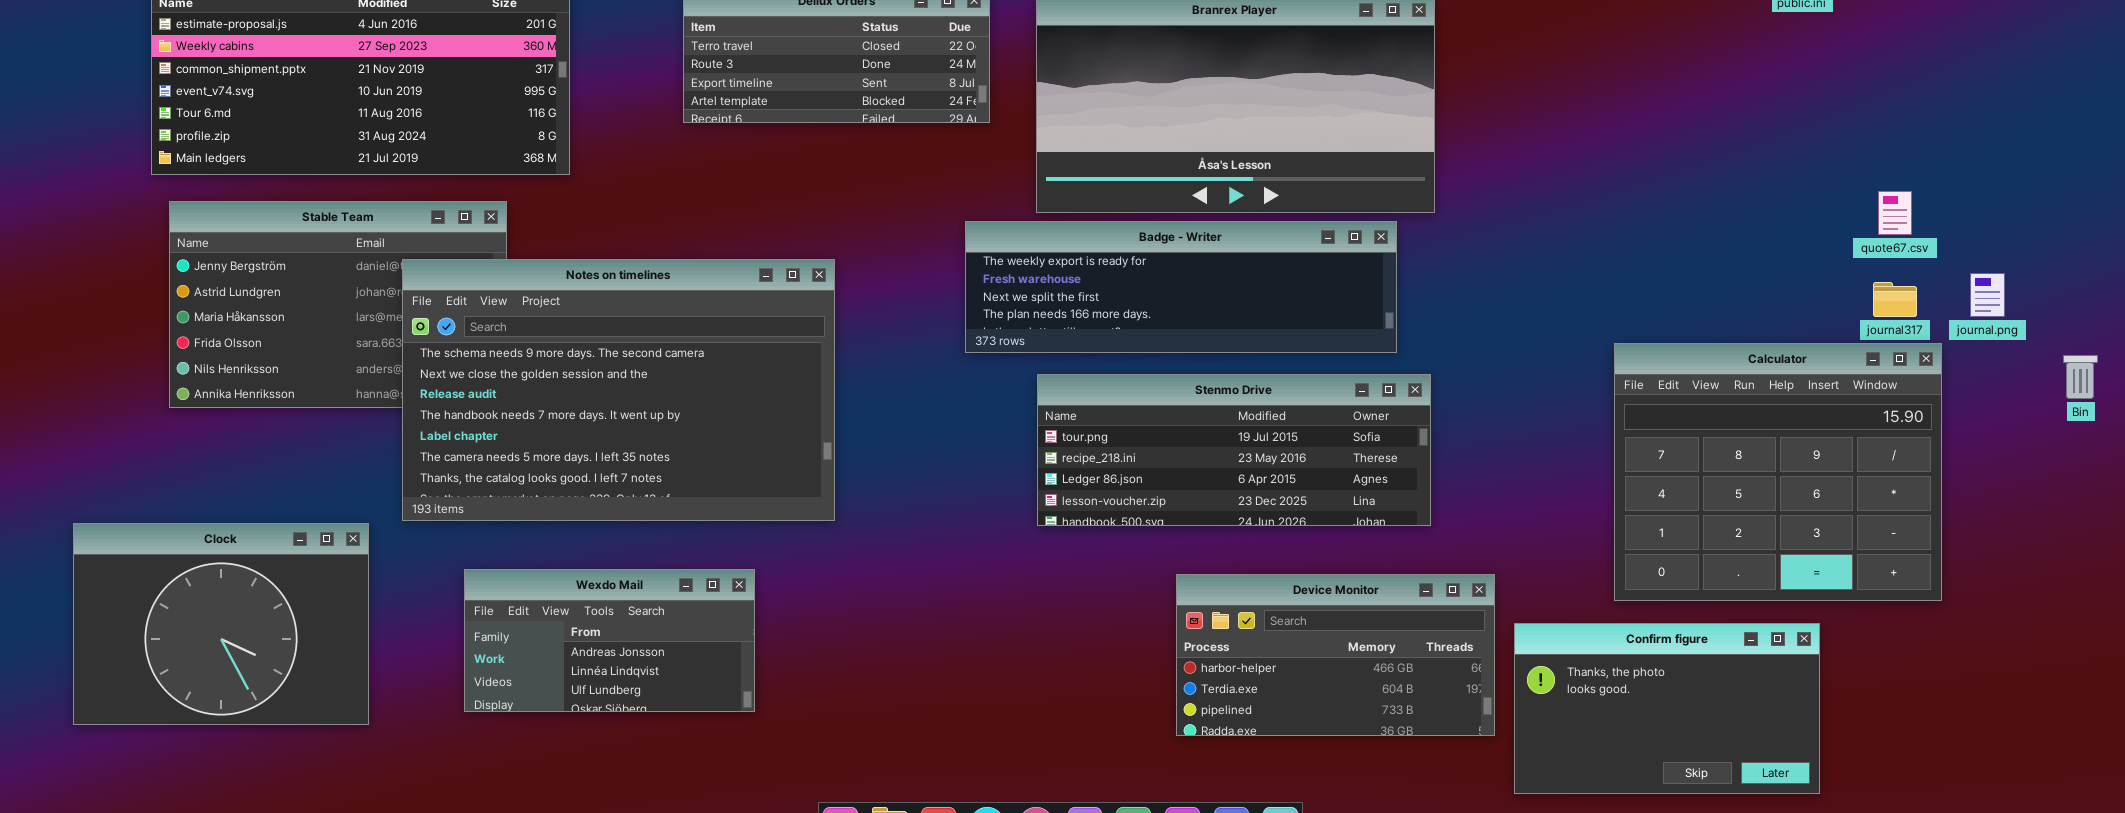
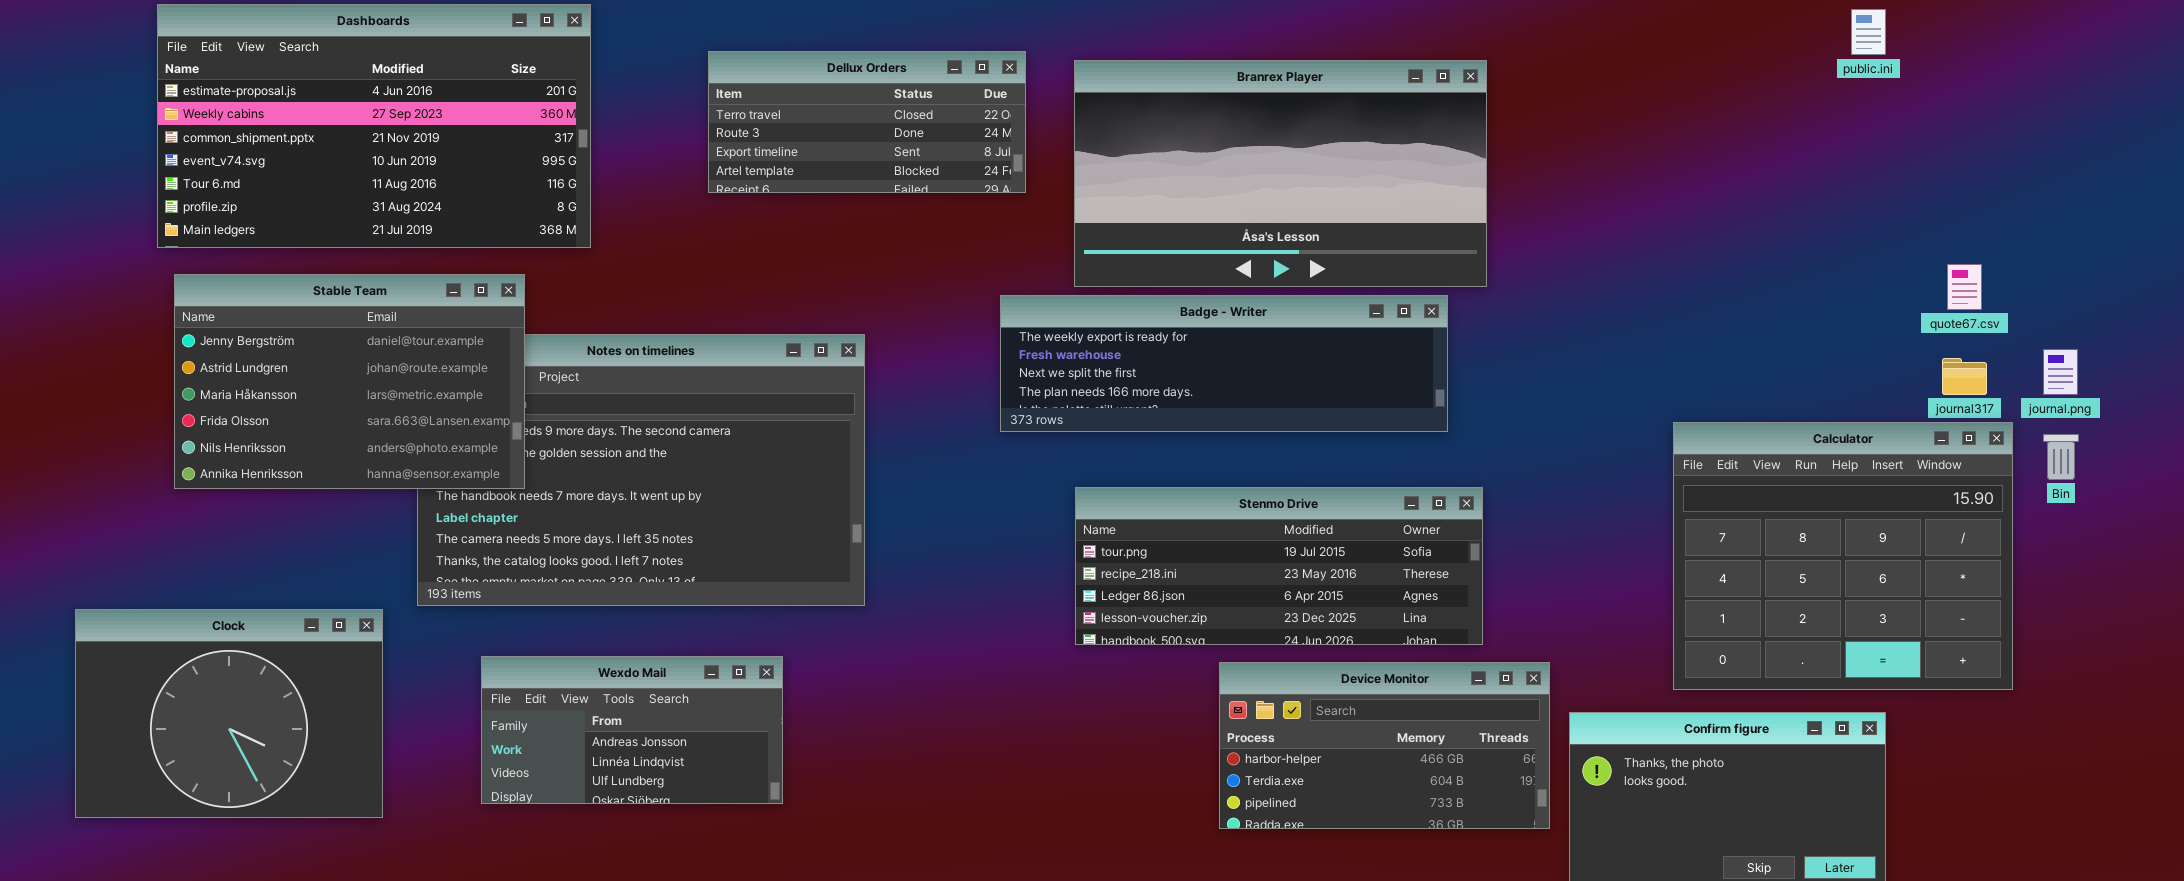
Stable Team: [169,201,507,408] -> [174,274,525,489], raised
Bin: [2063,355,2098,399] -> [2043,434,2079,480], moved
Stenmo Drive: [1037,374,1431,526] -> [1075,487,1483,645], moved

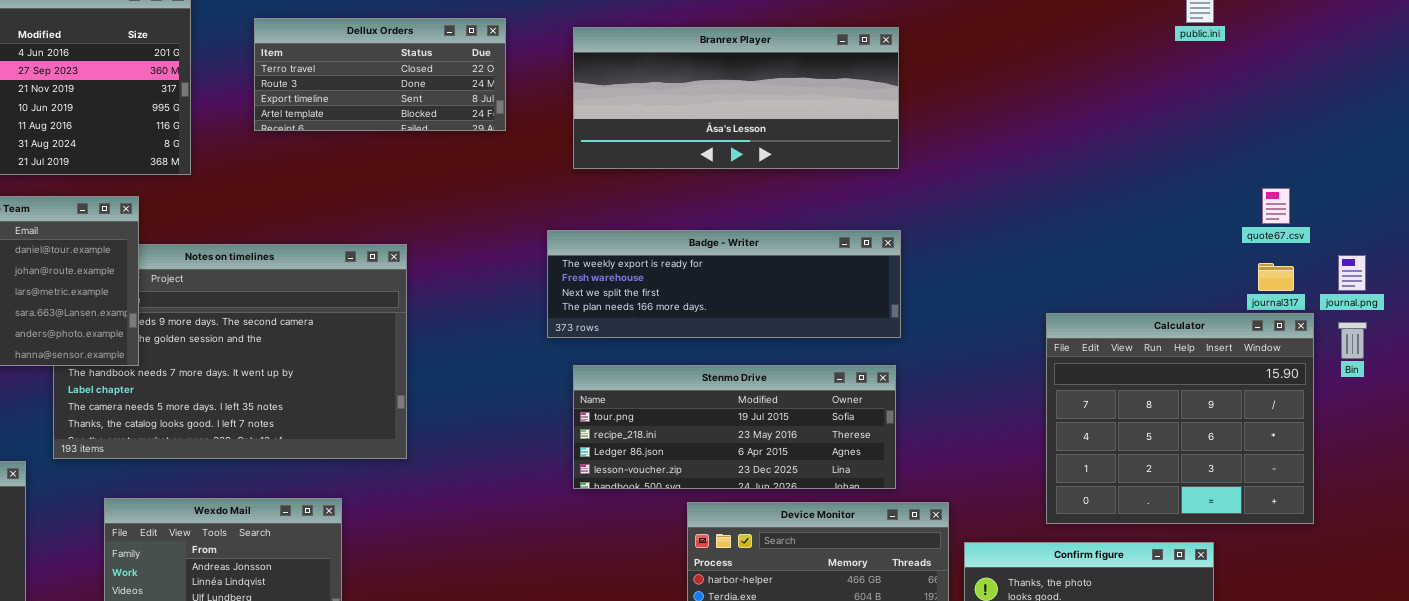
Dellux Orders: [708,51,1026,193] -> [254,18,506,131], moved
Branrex Player: [1074,60,1487,287] -> [573,27,899,169], resized
Badge - Writer: [1000,295,1448,432] -> [547,230,901,338], moved

